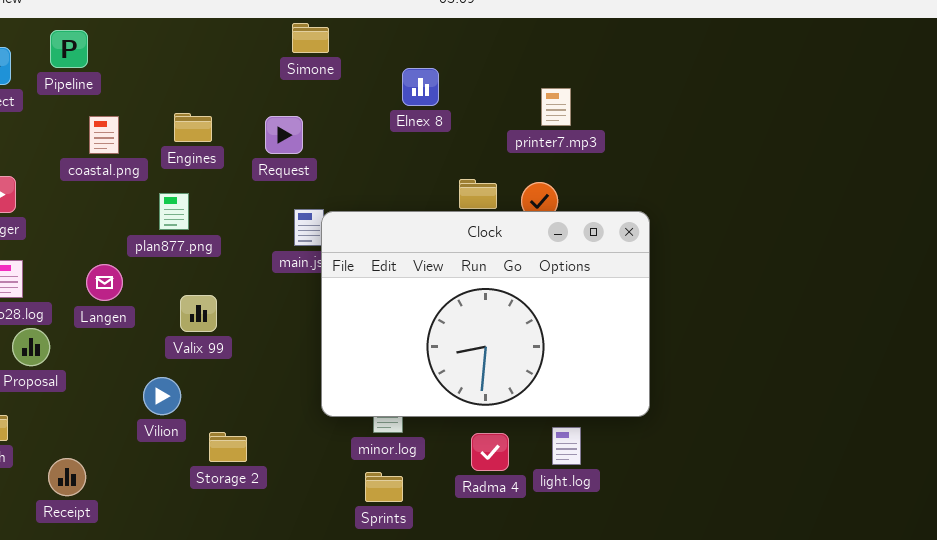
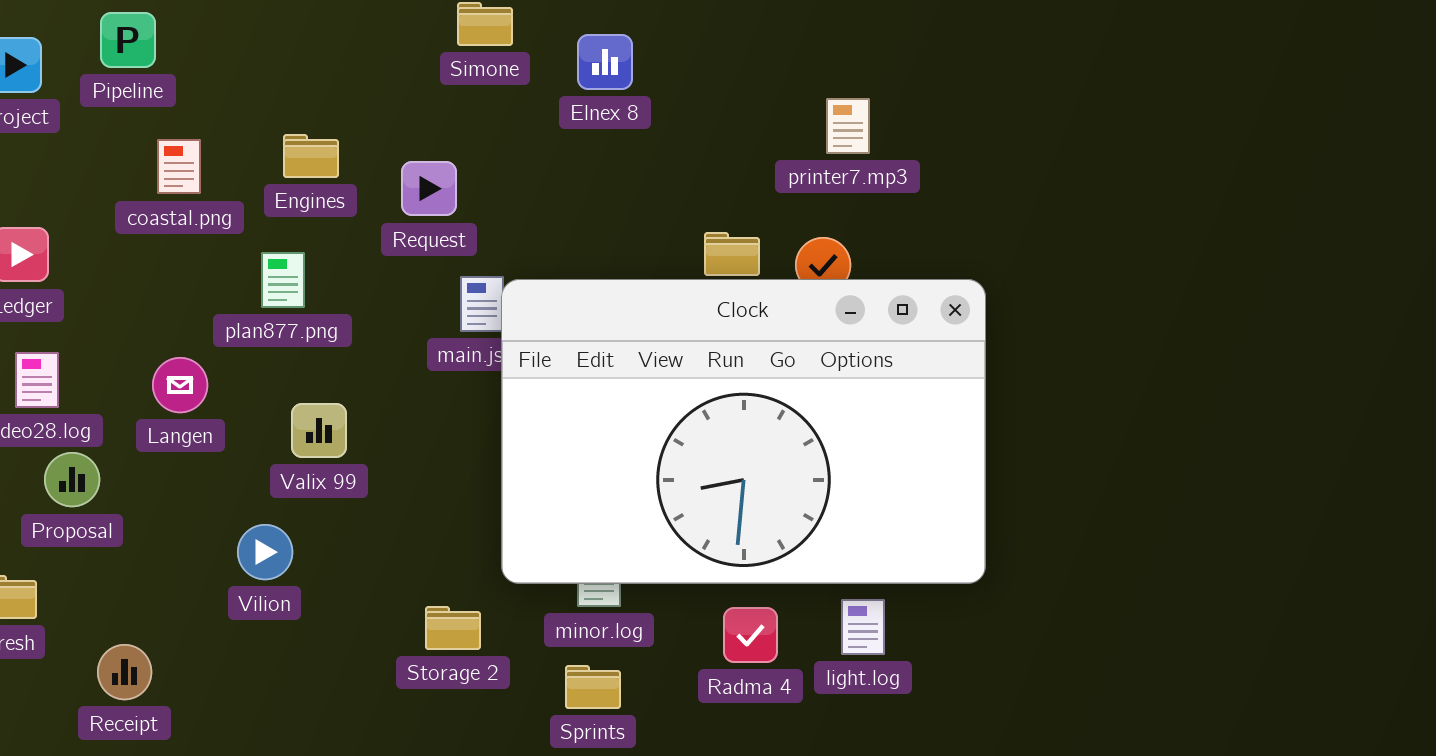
Elnex 8: [402,68,439,106] -> [577,34,633,90], moved
Request: [265,116,303,154] -> [401,161,457,216], moved
Storage 2: [209,432,247,462] -> [425,606,481,650], moved

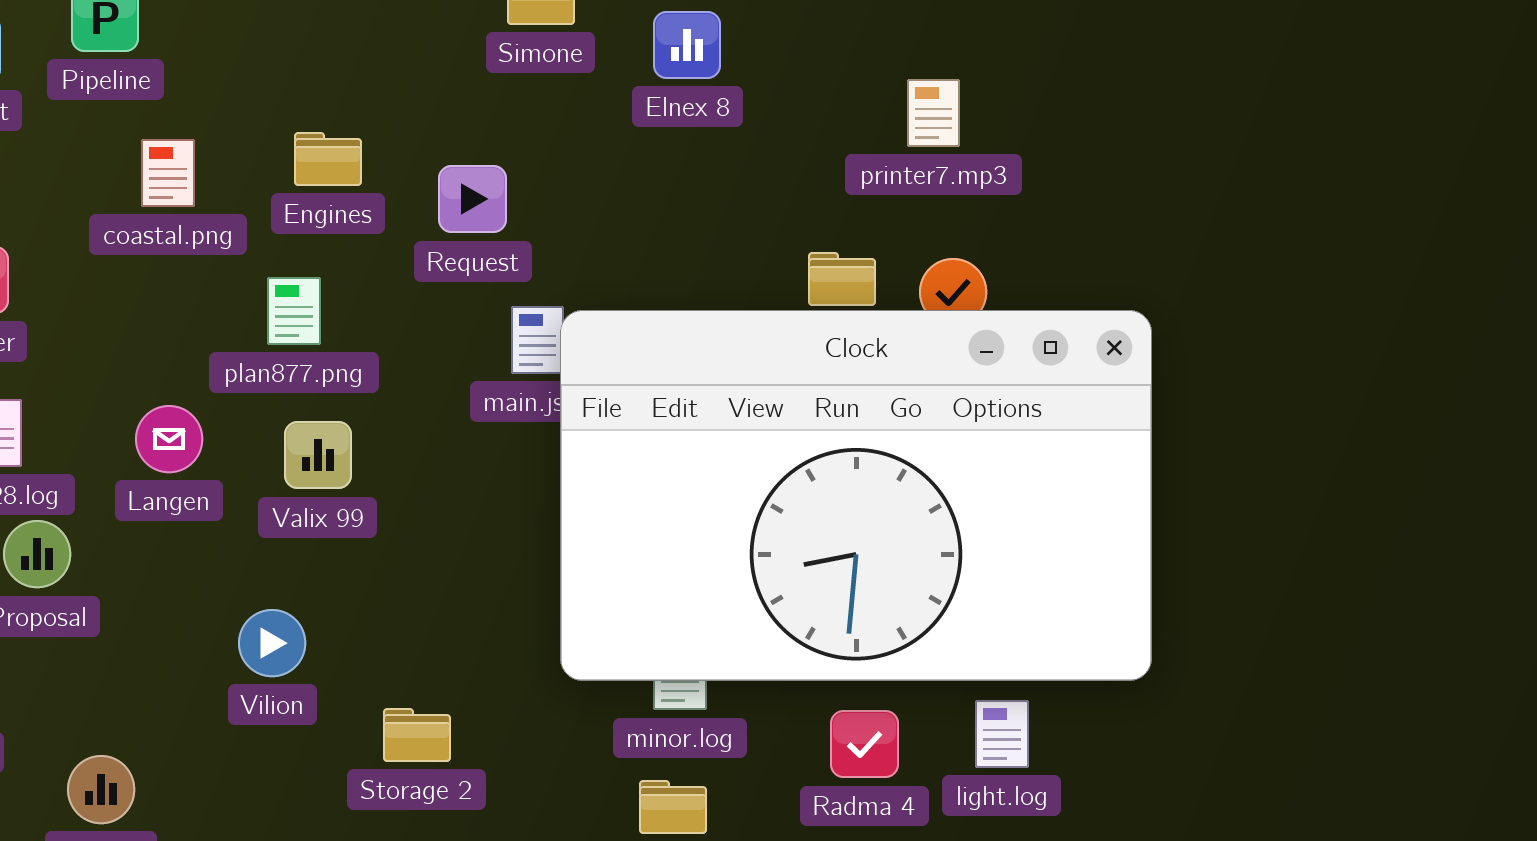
printer7.mp3: [826,98,870,154] -> [907,79,960,147], moved
Valix 99: [291,403,347,458] -> [284,421,352,489], moved
Storage 2: [425,606,481,650] -> [383,708,451,762], moved

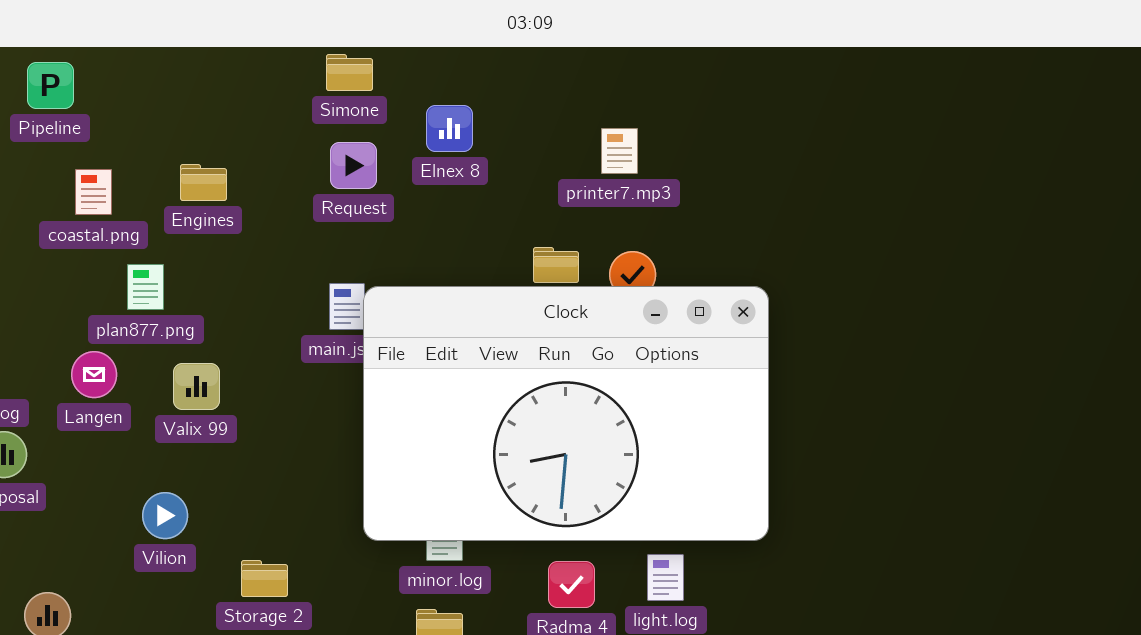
Elnex 8: [653,11,721,79] -> [426,105,473,152], moved
Request: [438,165,507,233] -> [330,142,377,189], moved
plan877.png: [267,277,321,345] -> [127,264,164,310], moved

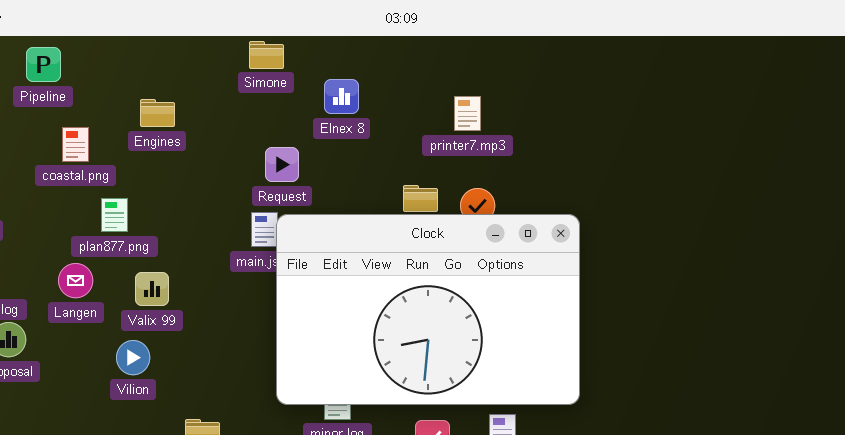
Request: [330,142,377,189] -> [265,147,299,182], moved
Engines: [180,164,227,201] -> [140,99,175,127], moved
Vilion: [142,492,188,539] -> [116,340,150,375], moved

